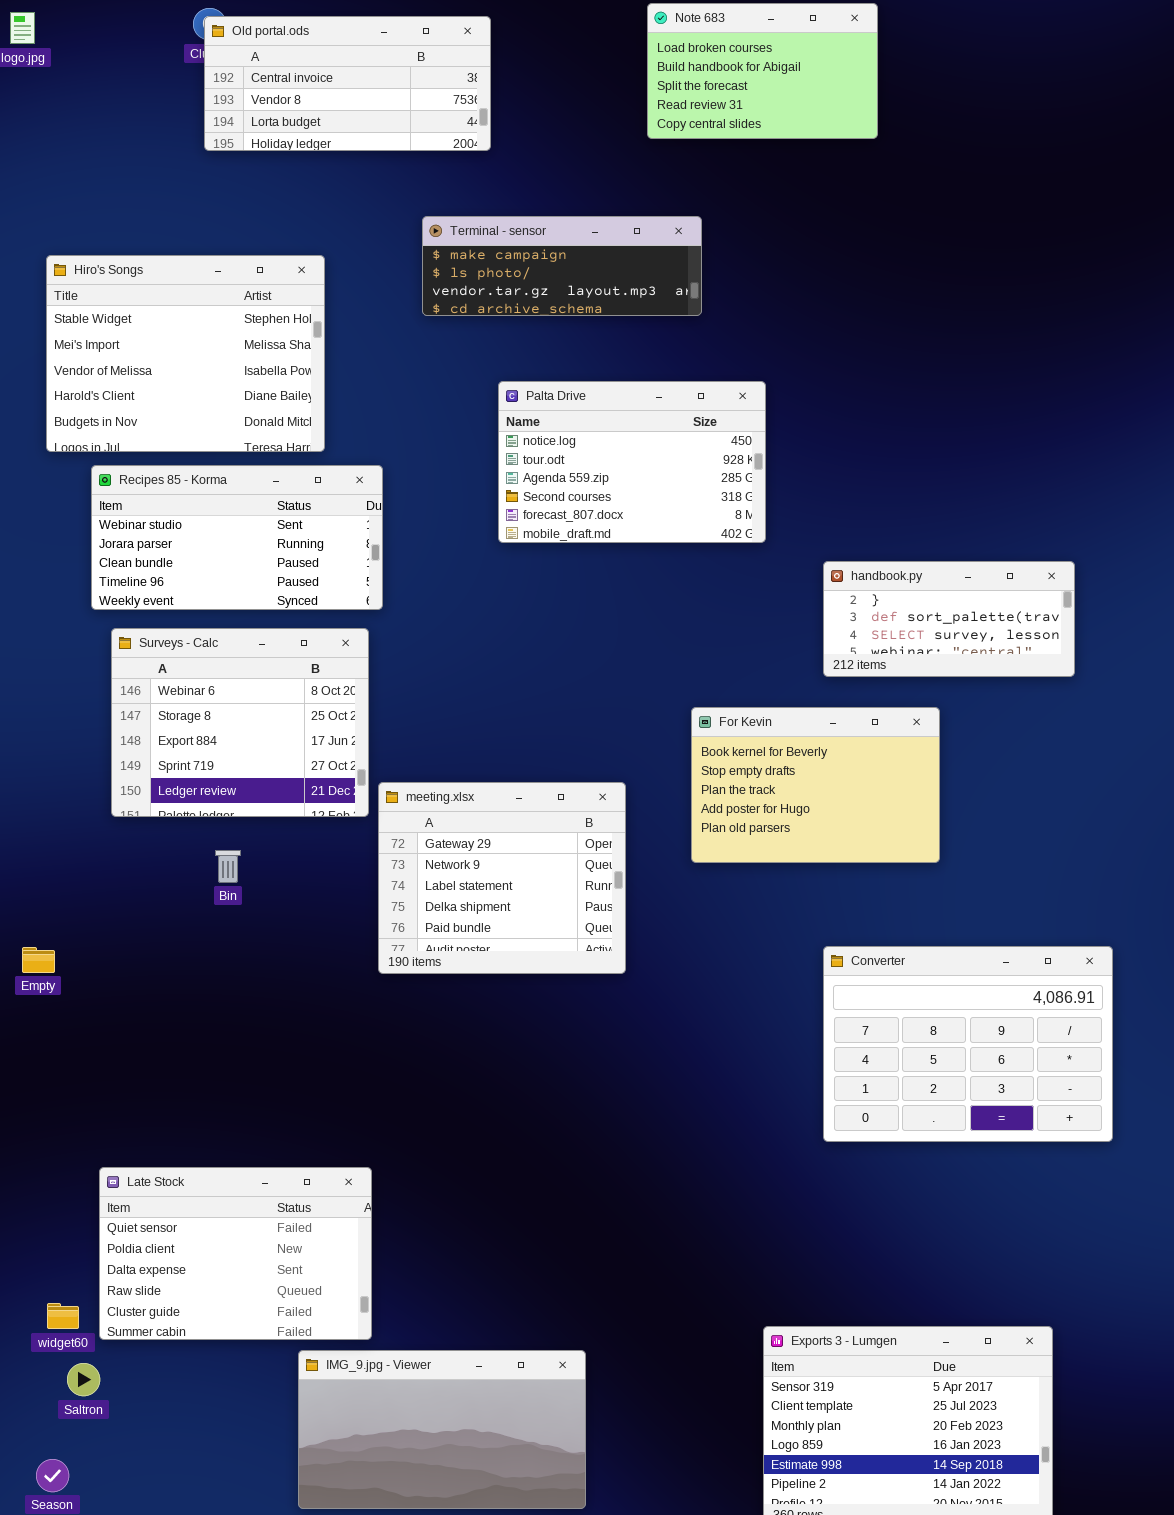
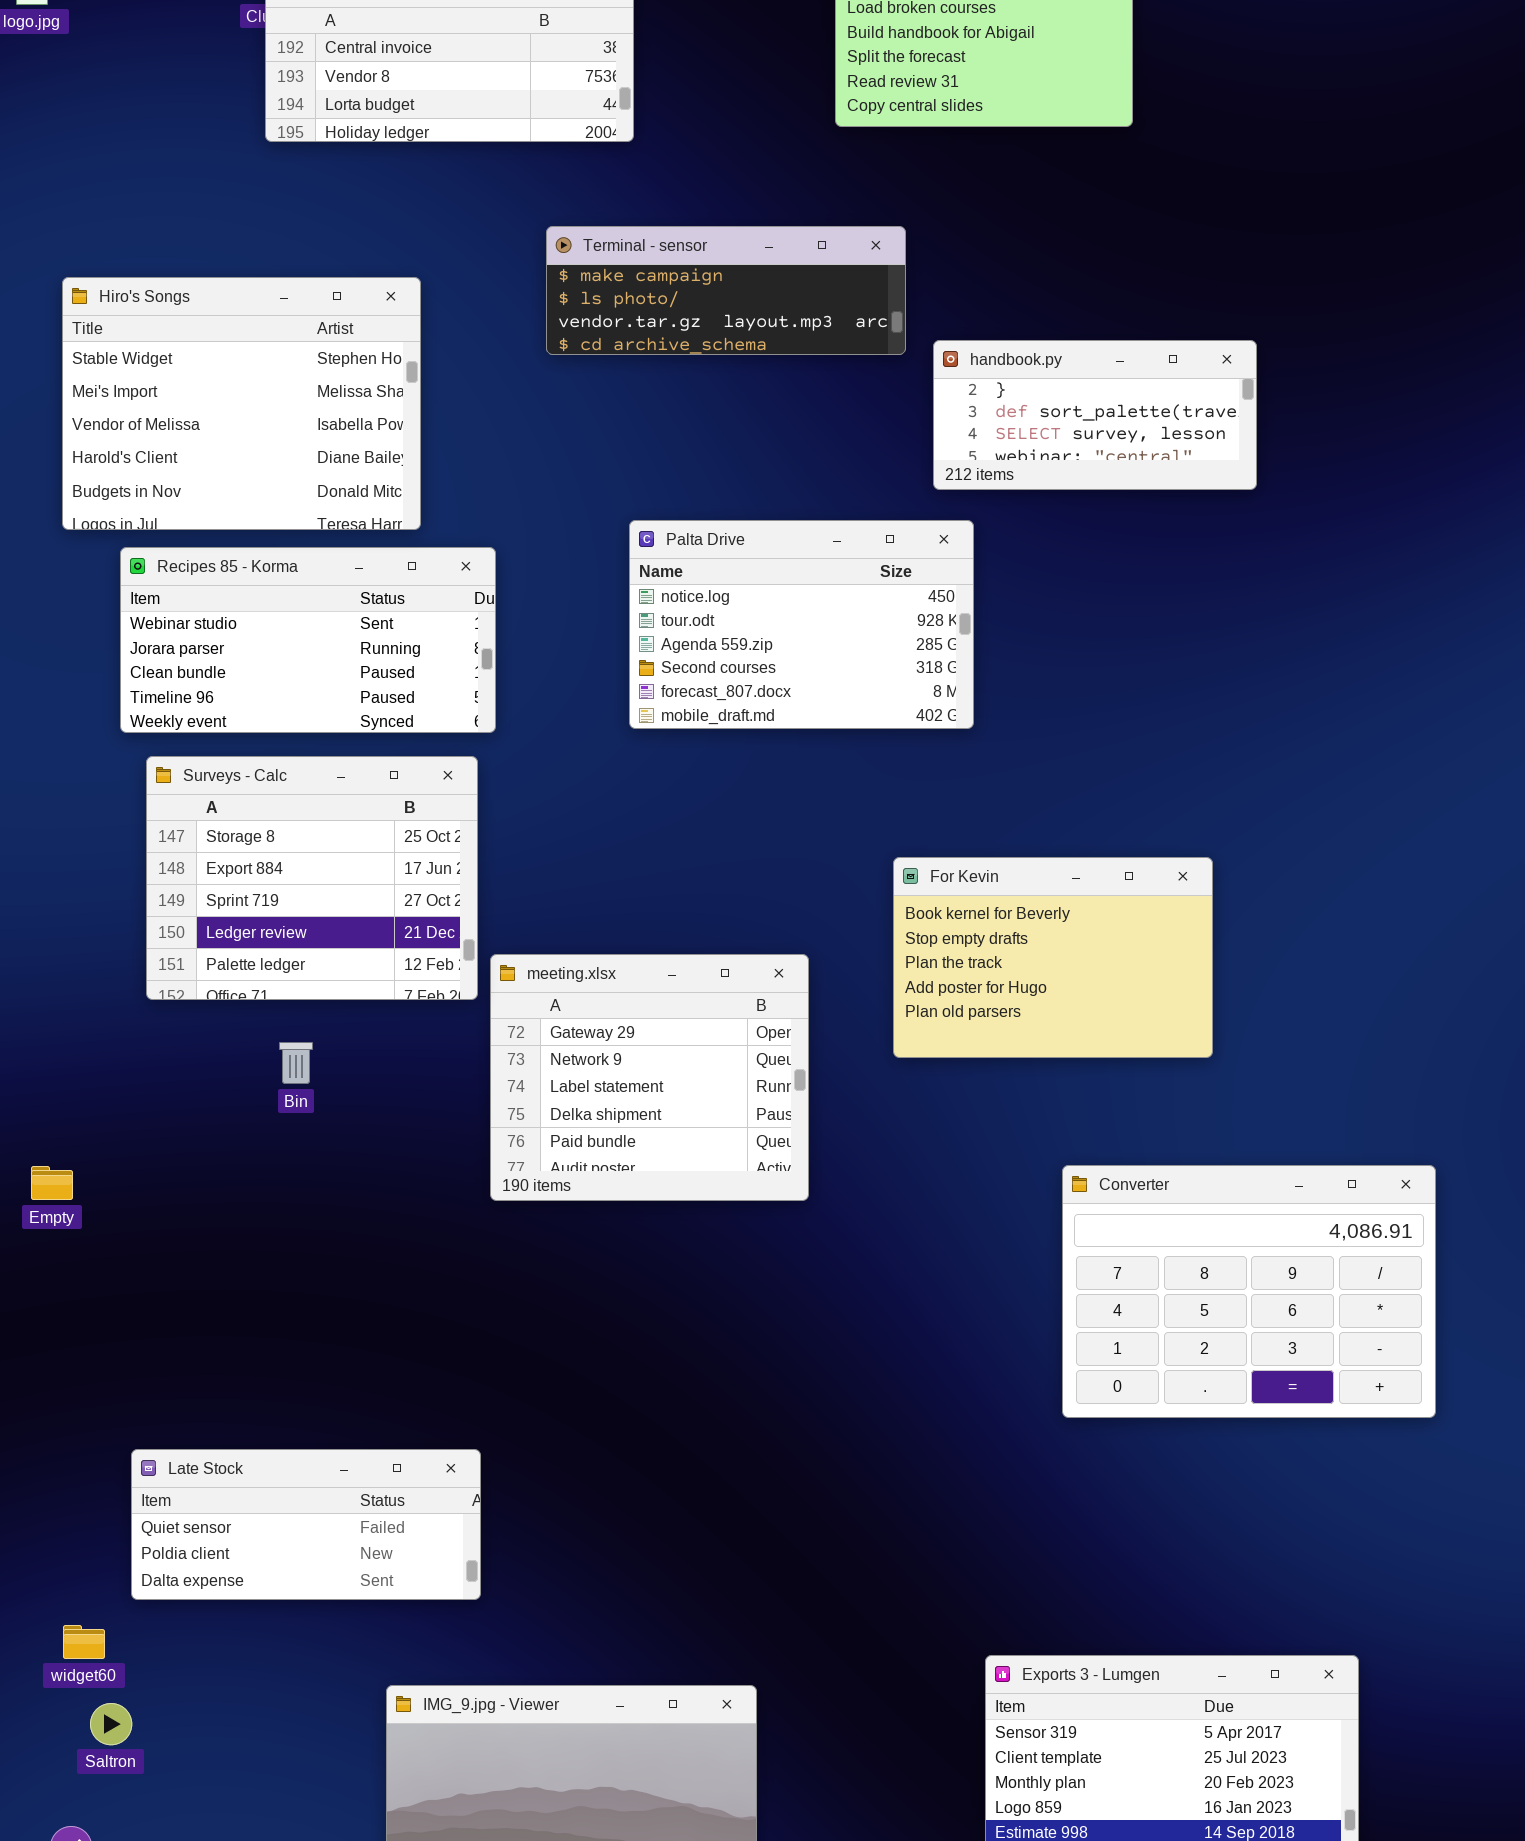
Palta Drive: [498,381,766,543] -> [629,520,974,729], moved
handbook.py: [823,561,1075,677] -> [933,340,1257,490], moved
Surveys - Calc: [111,628,369,817] -> [146,756,478,1000], scrolled down 1 row
Late Stock: [99,1167,372,1340] -> [131,1449,481,1600], resized

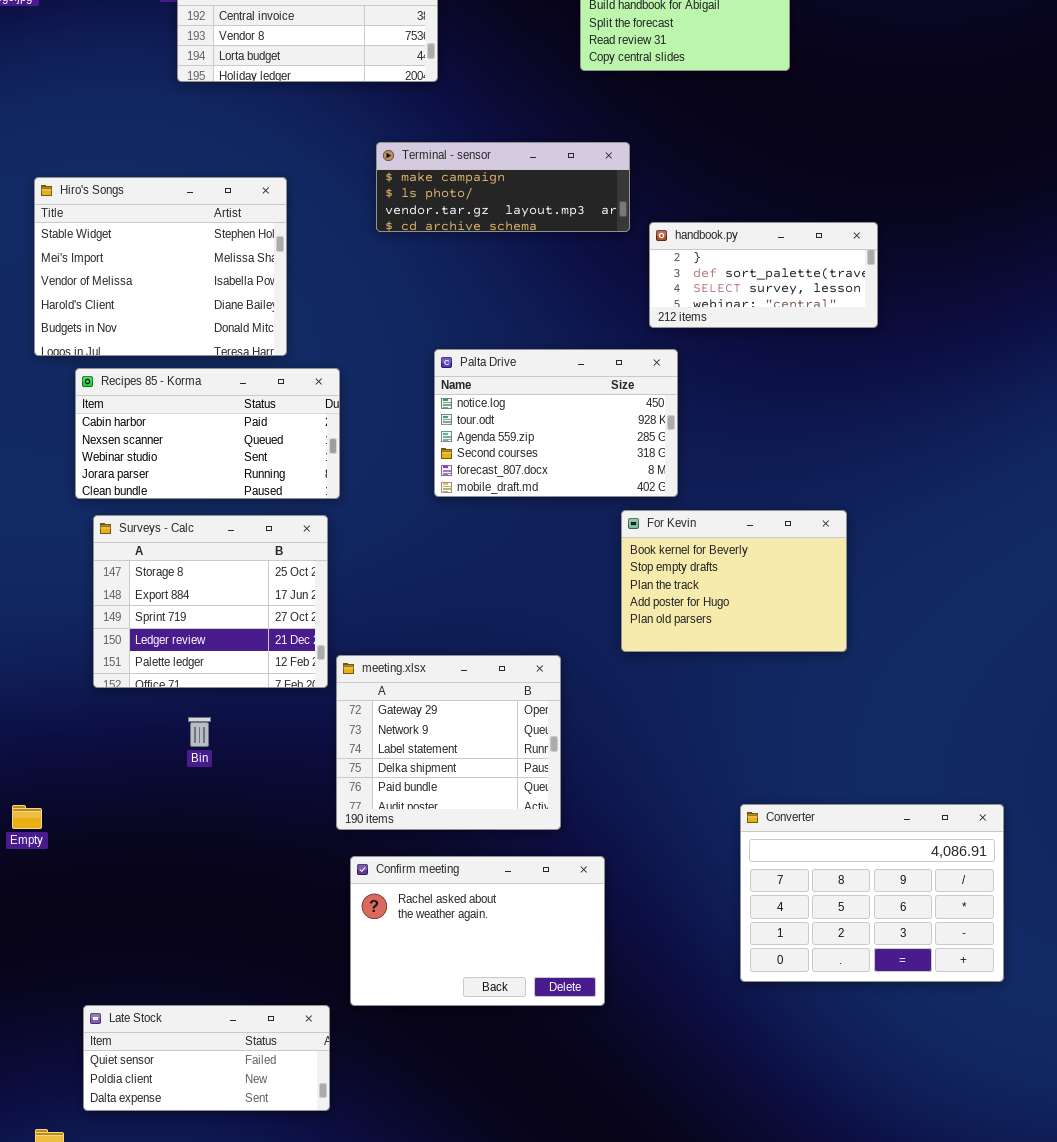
Recipes 85 - Korma: [120,547,496,733] -> [75,368,340,499], scrolled up 2 rows
For Kevin: [893,857,1213,1058] -> [621,510,847,652], moved
Confirm meeting: none -> [350,856,605,1006], opened

